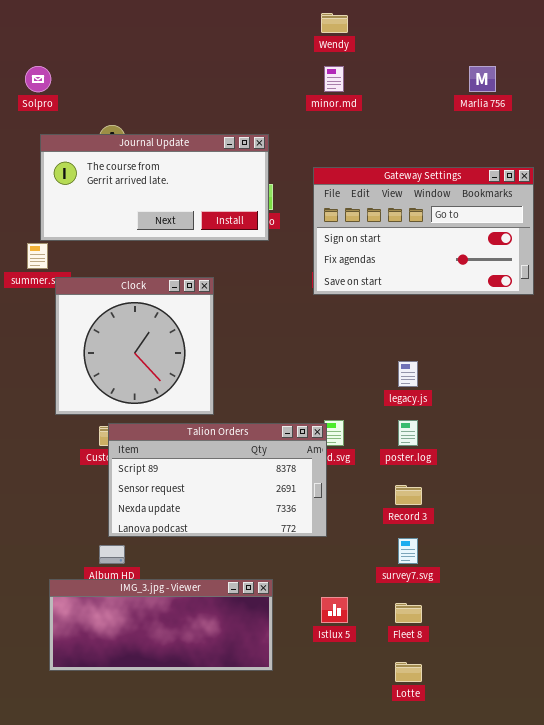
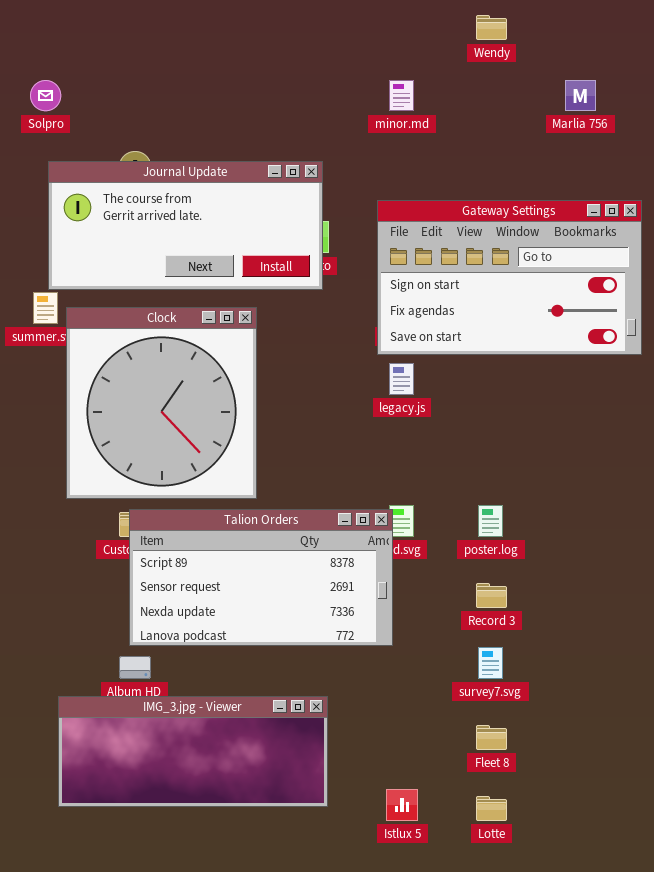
Wendy: [321,13,348,33] -> [476,15,507,40], moved
Clock: [55,277,214,415] -> [66,307,257,499], resized
legacy.js: [398,361,418,387] -> [389,363,414,395], moved
Istlux 5: [321,597,348,623] -> [386,789,418,821], moved

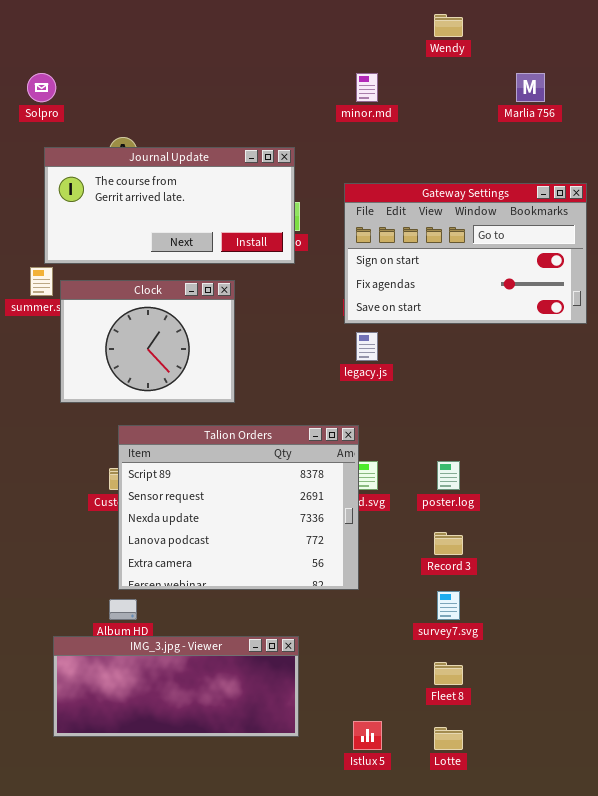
Clock: [66,307,257,499] -> [60,280,235,403], resized
Talion Orders: [129,509,393,646] -> [118,425,359,590], resized

